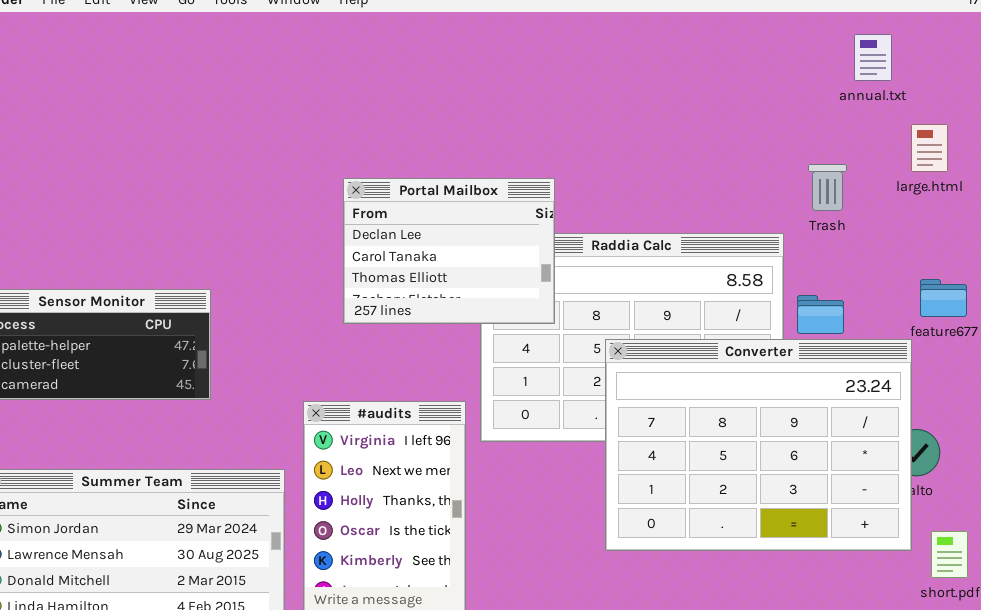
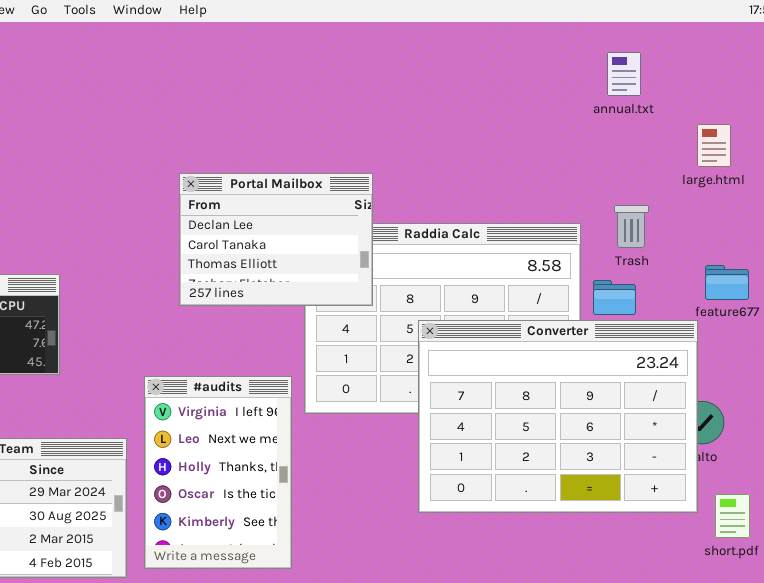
annual.txt: [854,34,892,81] -> [607,52,641,96], moved
Trash: [808,164,847,211] -> [614,205,649,248], moved

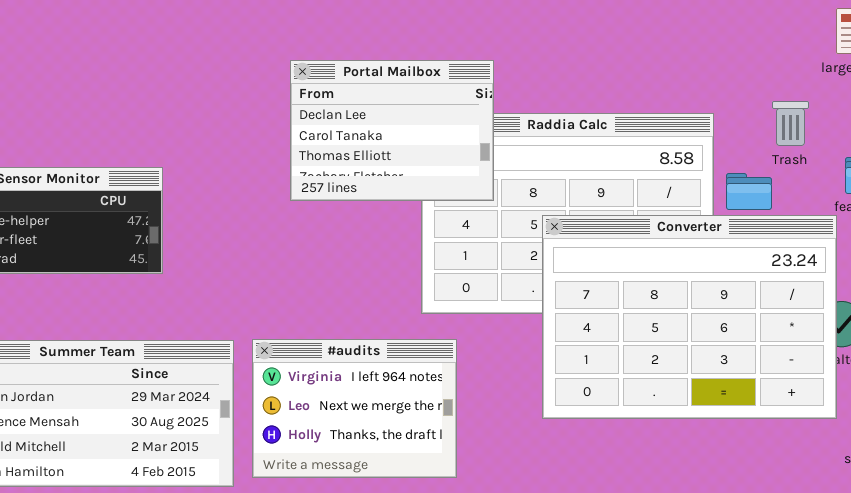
Trash: [614,205,649,248] -> [772,101,809,146], moved
#audits: [144,376,292,569] -> [252,339,457,478], resized

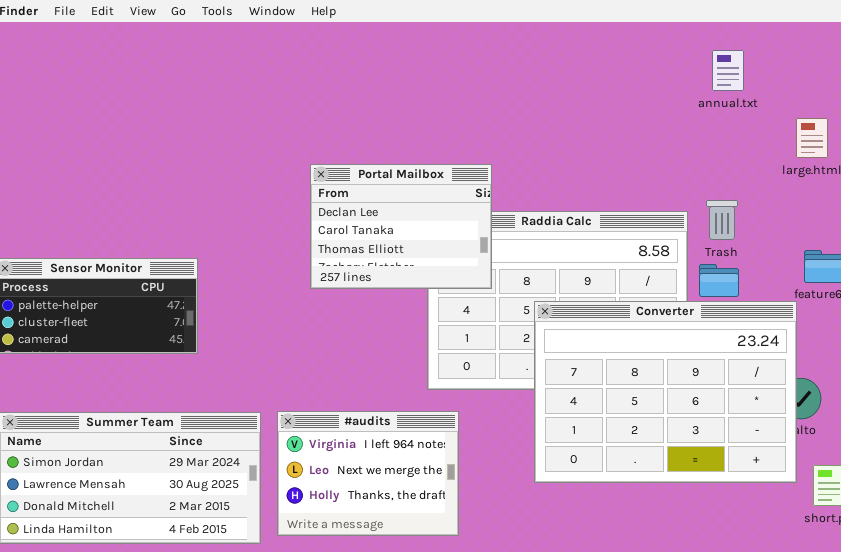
Trash: [772,101,809,146] -> [706,200,738,240], moved

